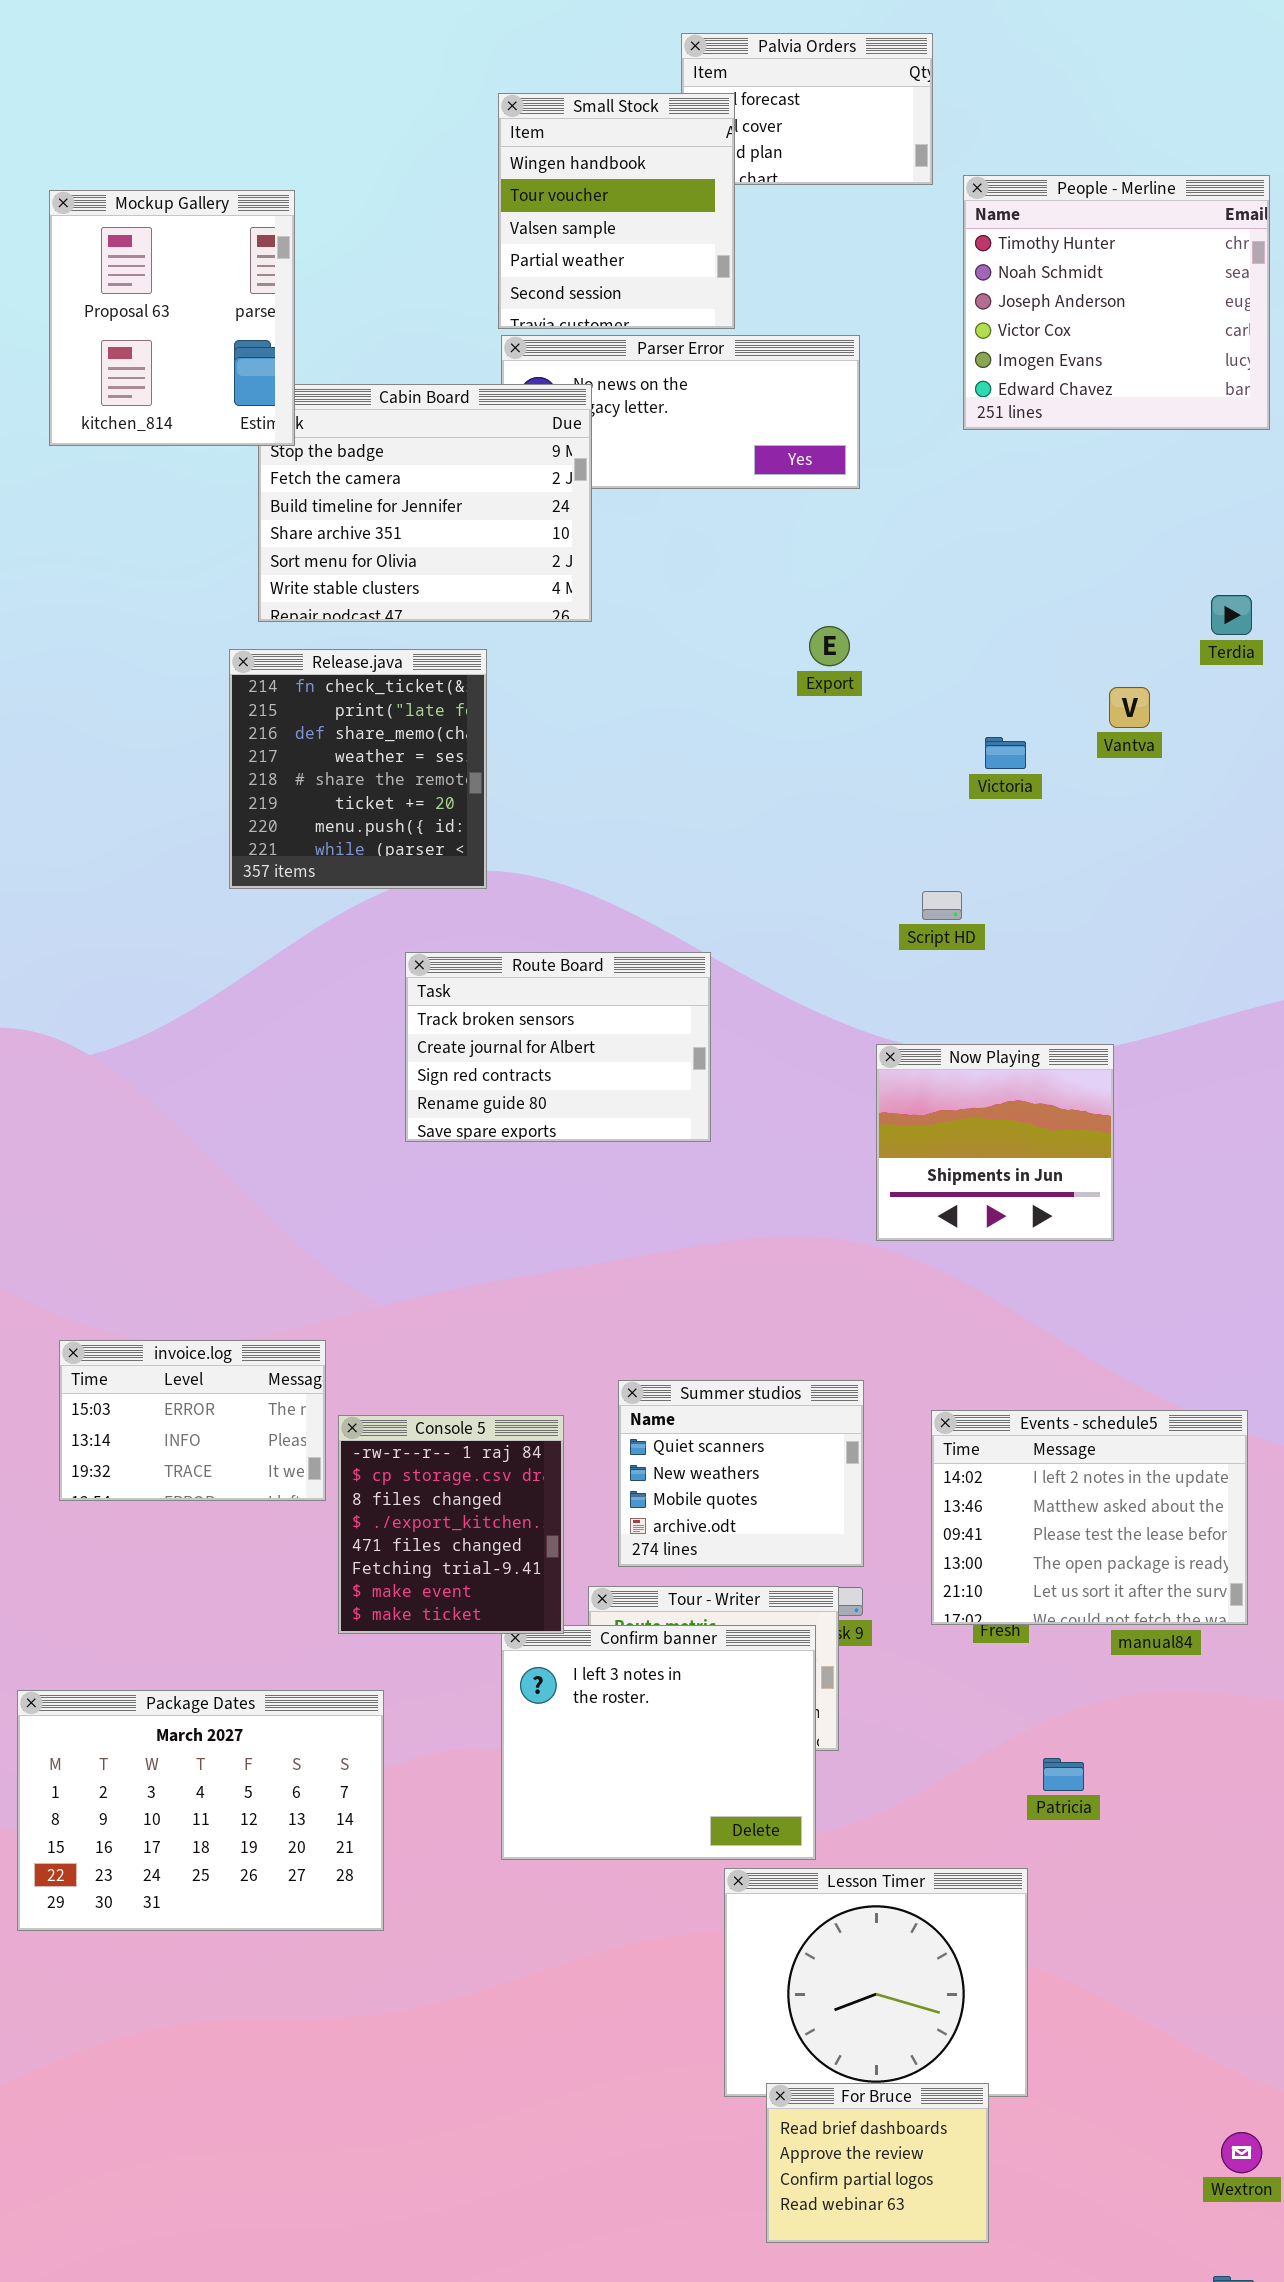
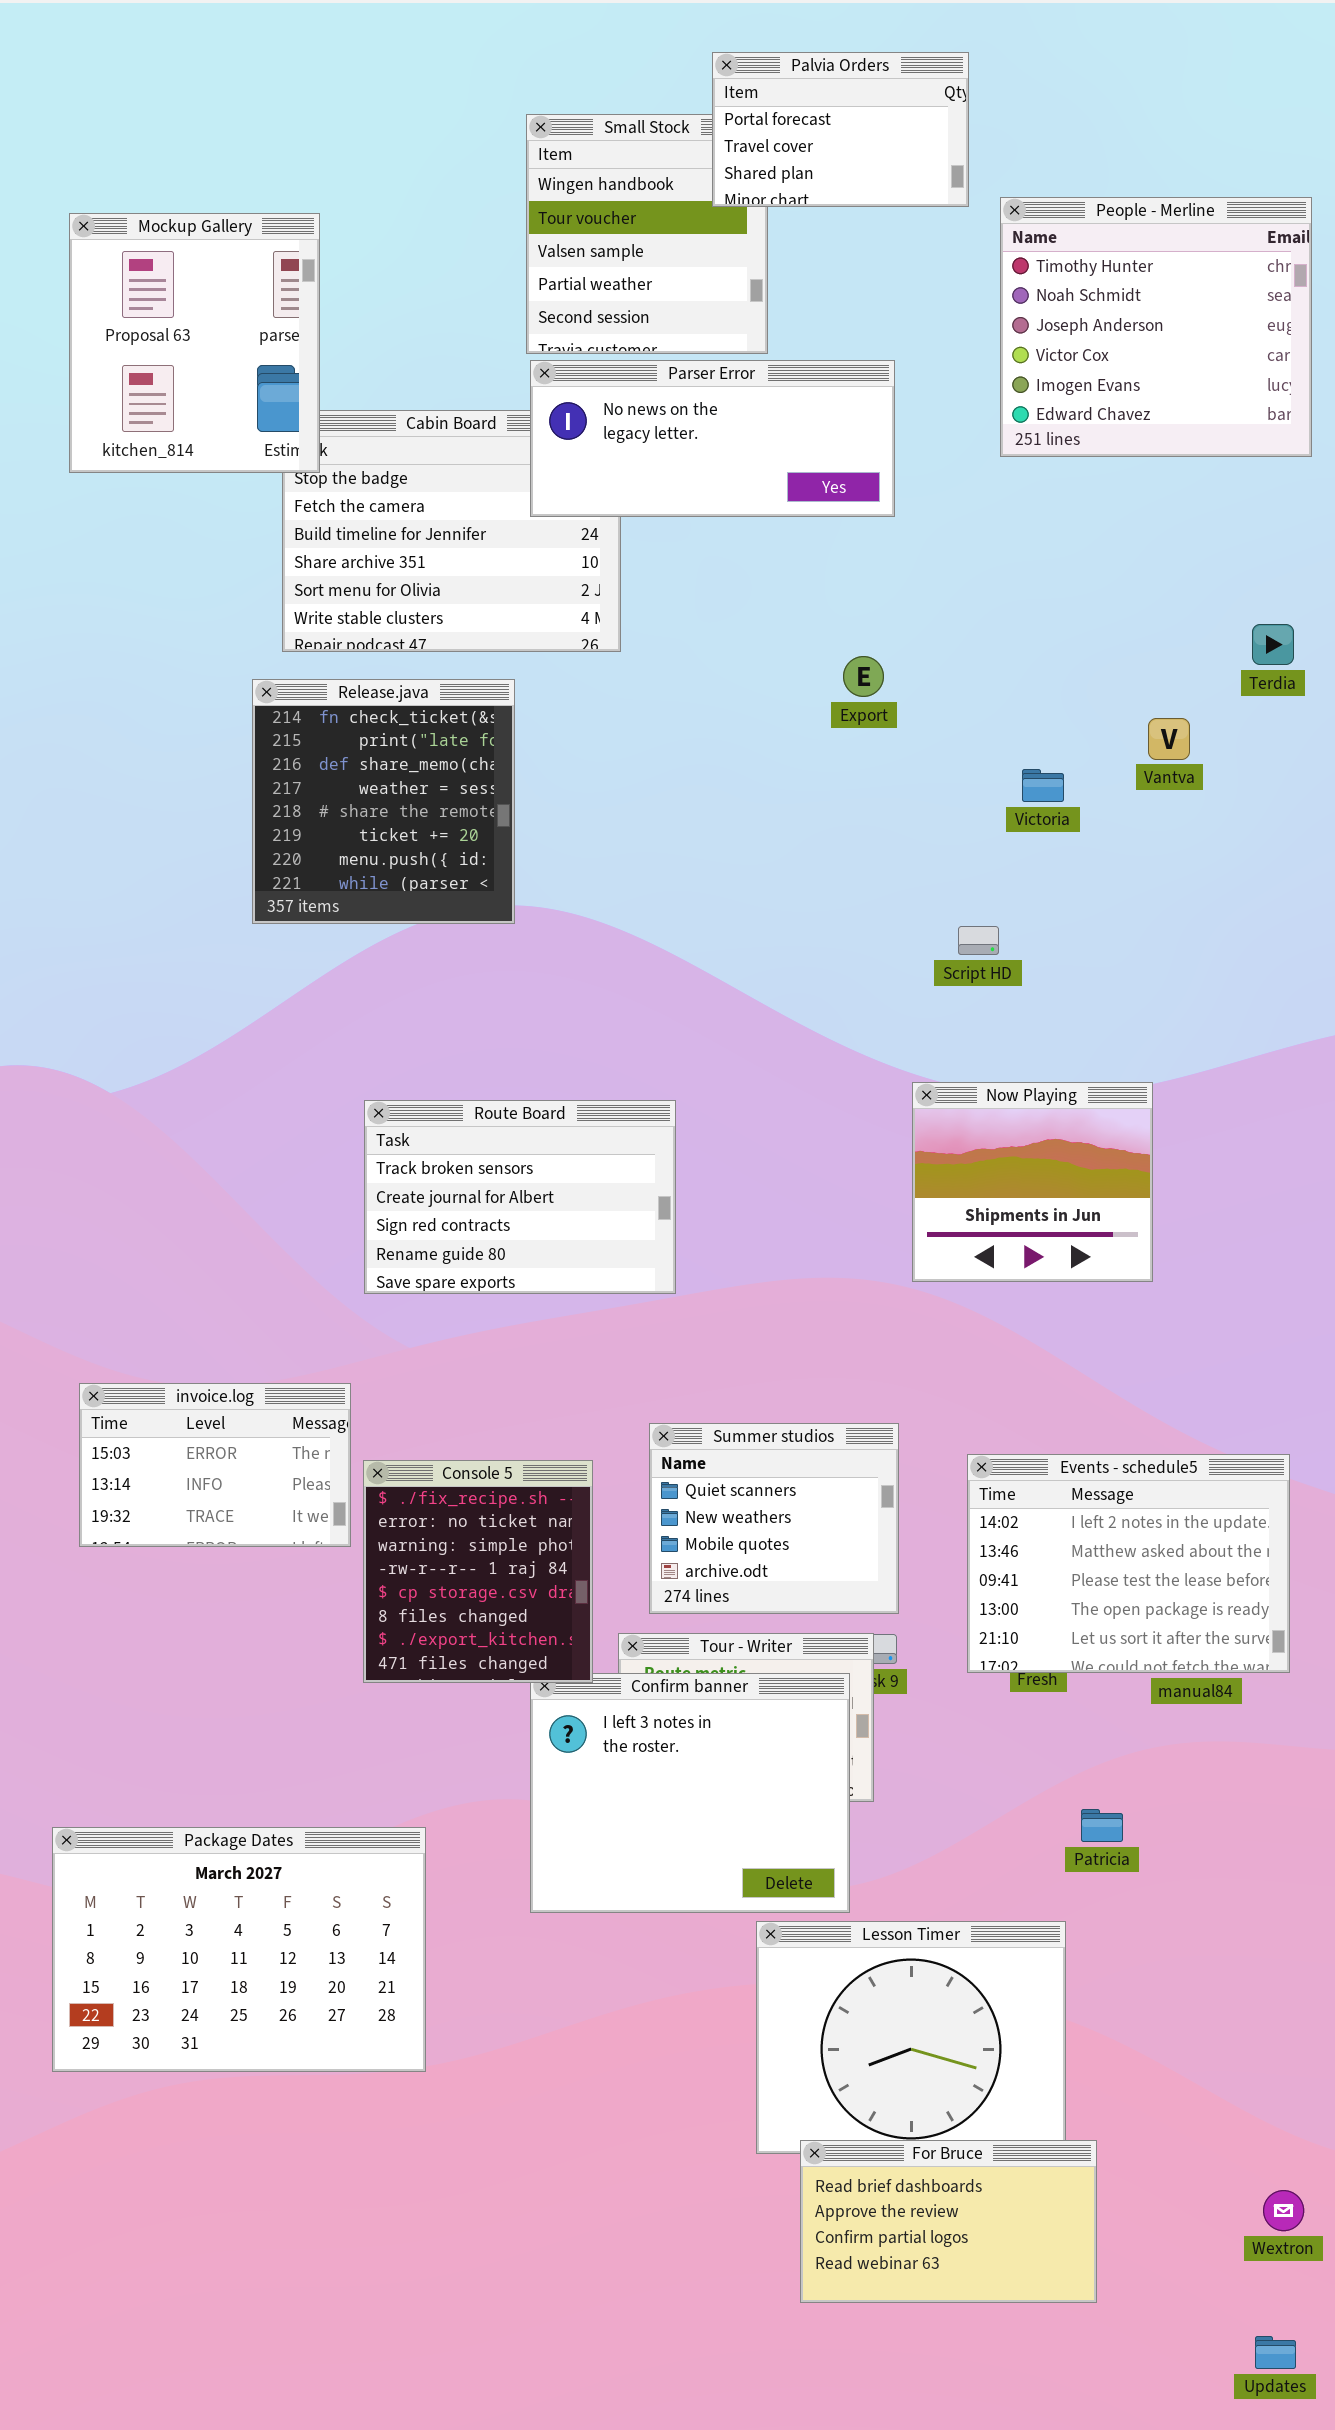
Palvia Orders: [681,33,933,185] -> [712,52,969,207], raised
Parser Error: [501,335,860,489] -> [530,360,895,517], raised
Route Board: [405,952,711,1142] -> [364,1100,676,1294], moved
Console 5: [338,1415,564,1634] -> [363,1460,593,1683], scrolled up 3 rows
Package Dates: [17,1690,384,1931] -> [52,1827,426,2072], moved
For Bruce: [766,2083,989,2243] -> [800,2140,1097,2303], resized

